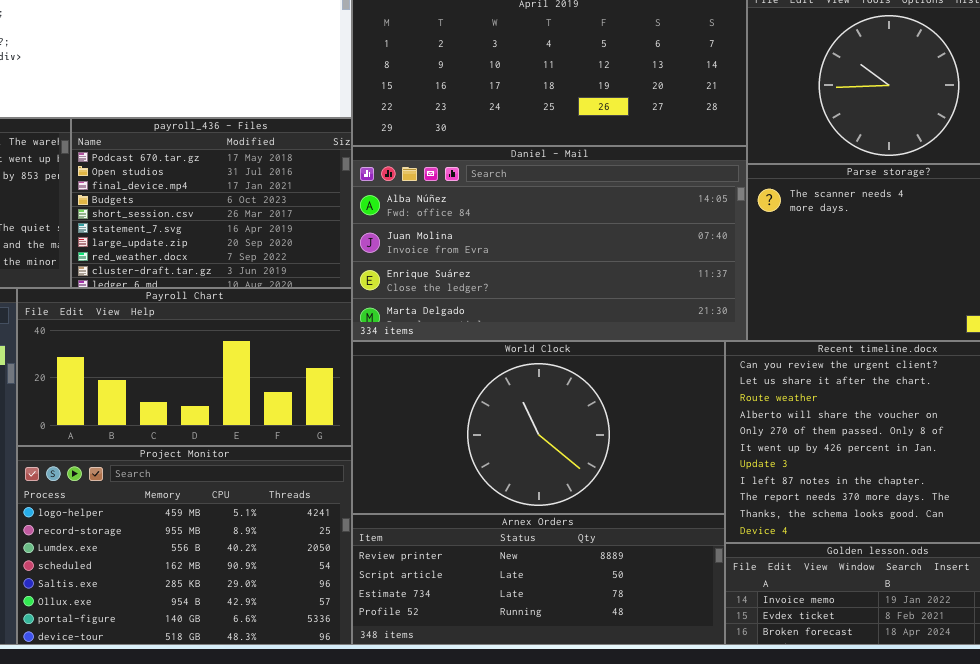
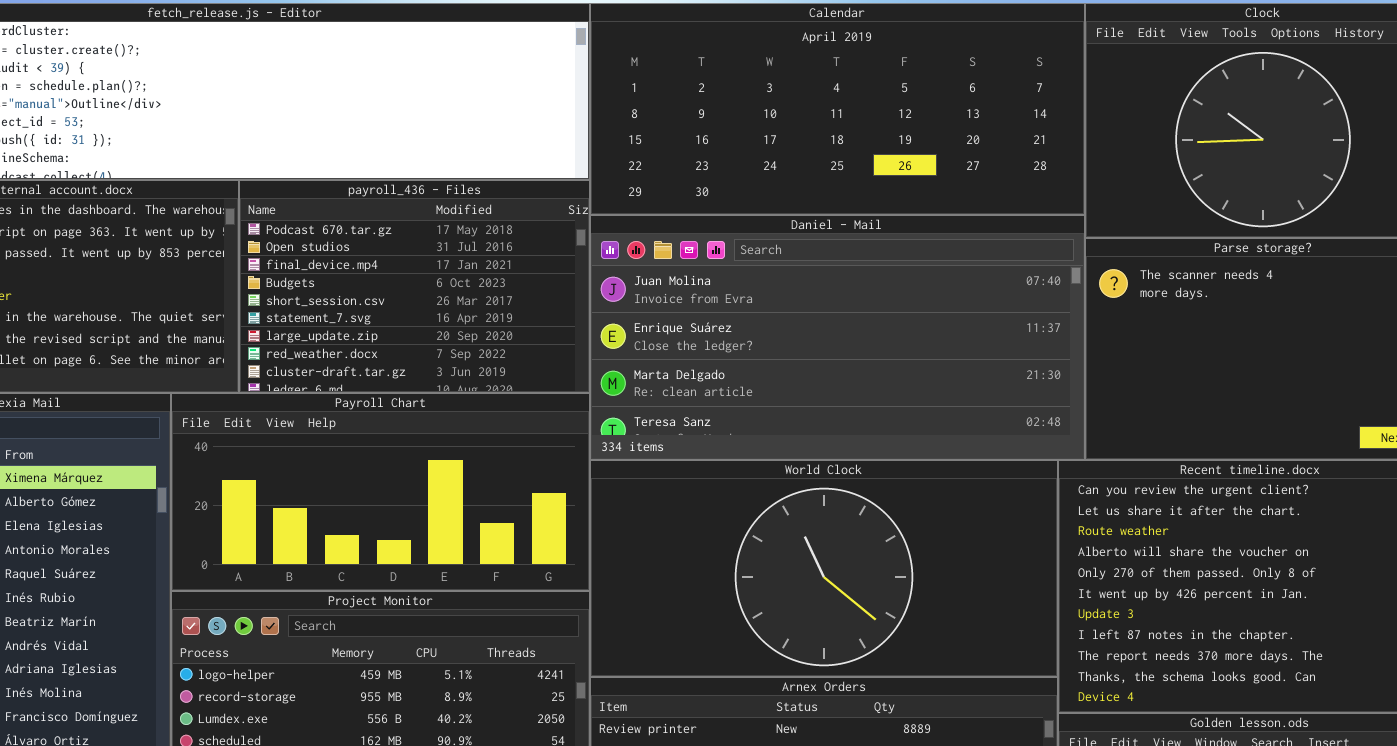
Daniel - Mail: [352,146,747,341] -> [590,215,1085,460], scrolled down 1 row

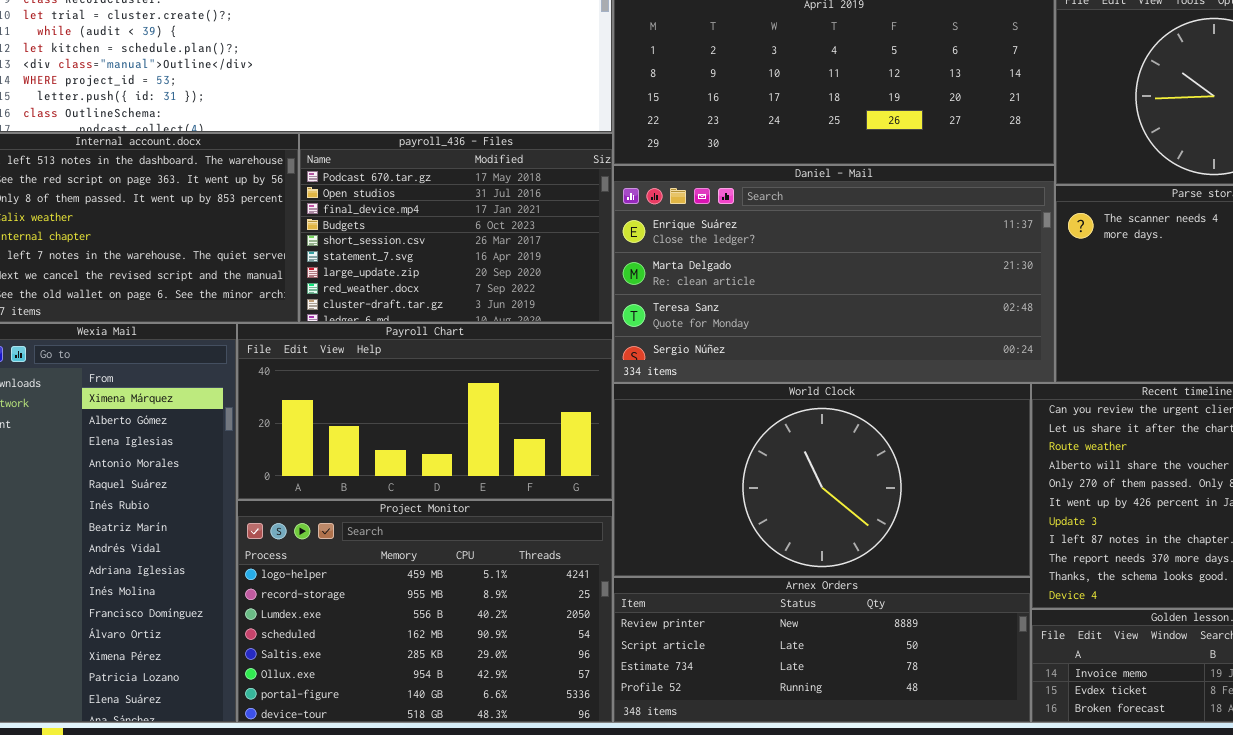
Daniel - Mail: [590,215,1085,460] -> [613,165,1055,383], scrolled down 1 row

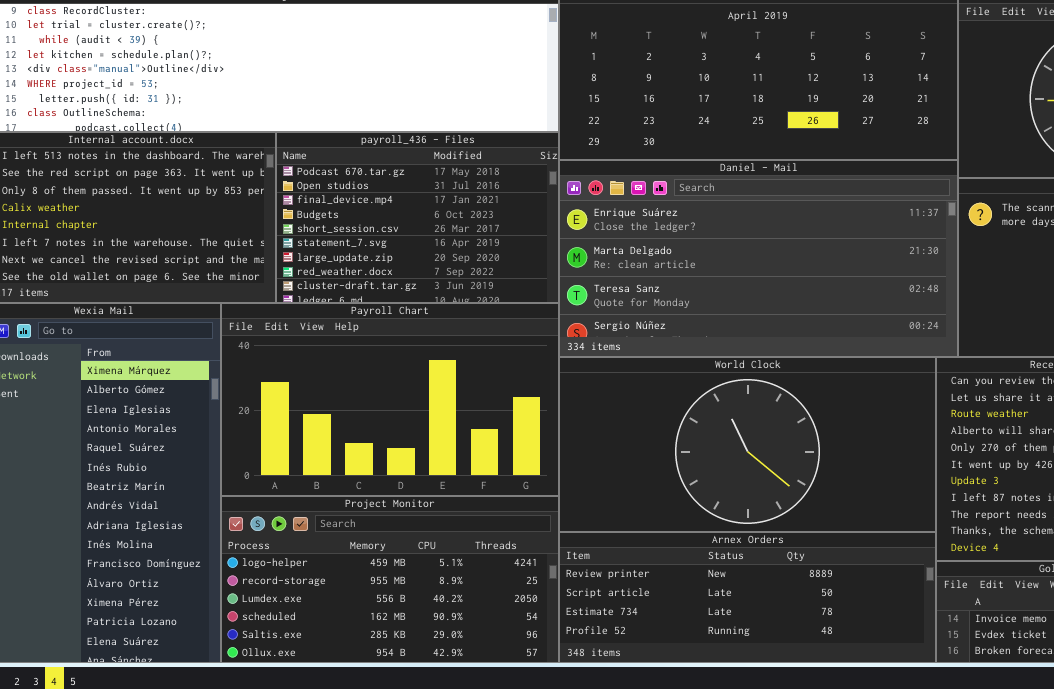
Payroll Chart: [237,323,613,500] -> [221,303,559,496], resized
Project Monitor: [237,500,613,723] -> [221,496,559,663], resized

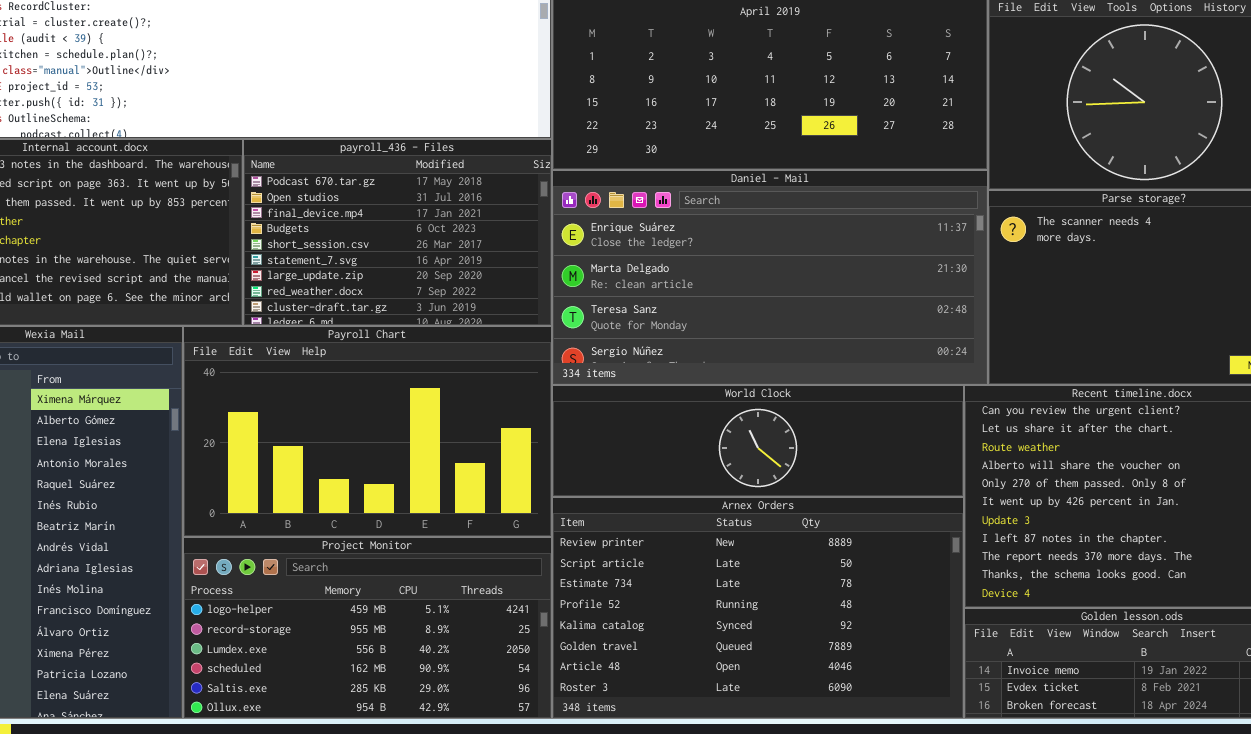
World Clock: [559,357,936,532] -> [552,385,964,497], resized
Arnex Orders: [559,532,936,663] -> [552,497,964,719], resized

